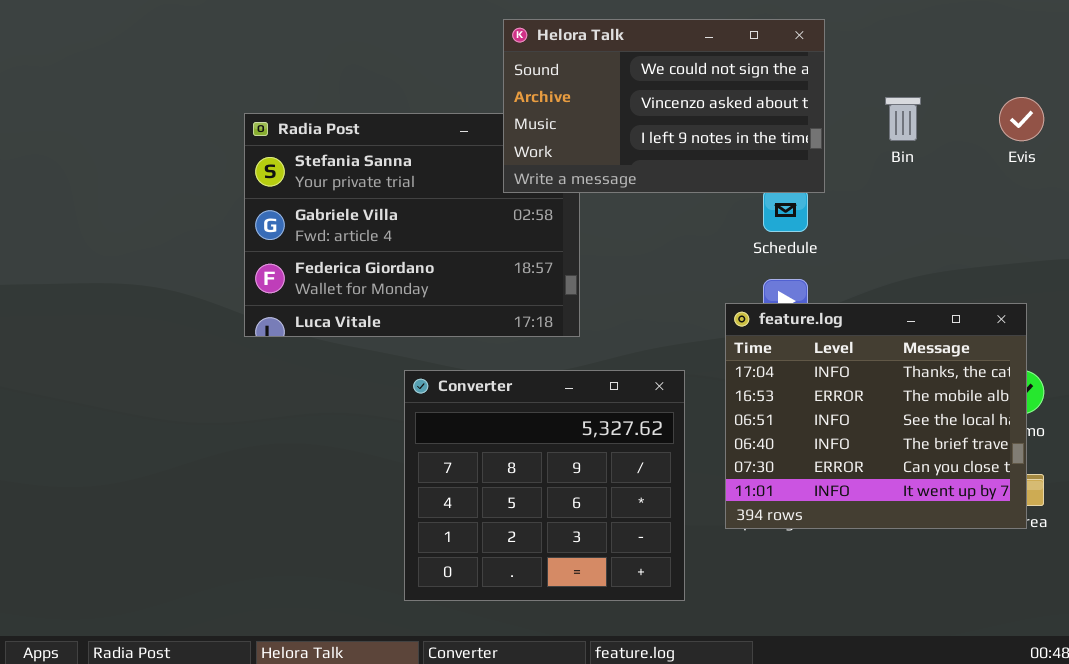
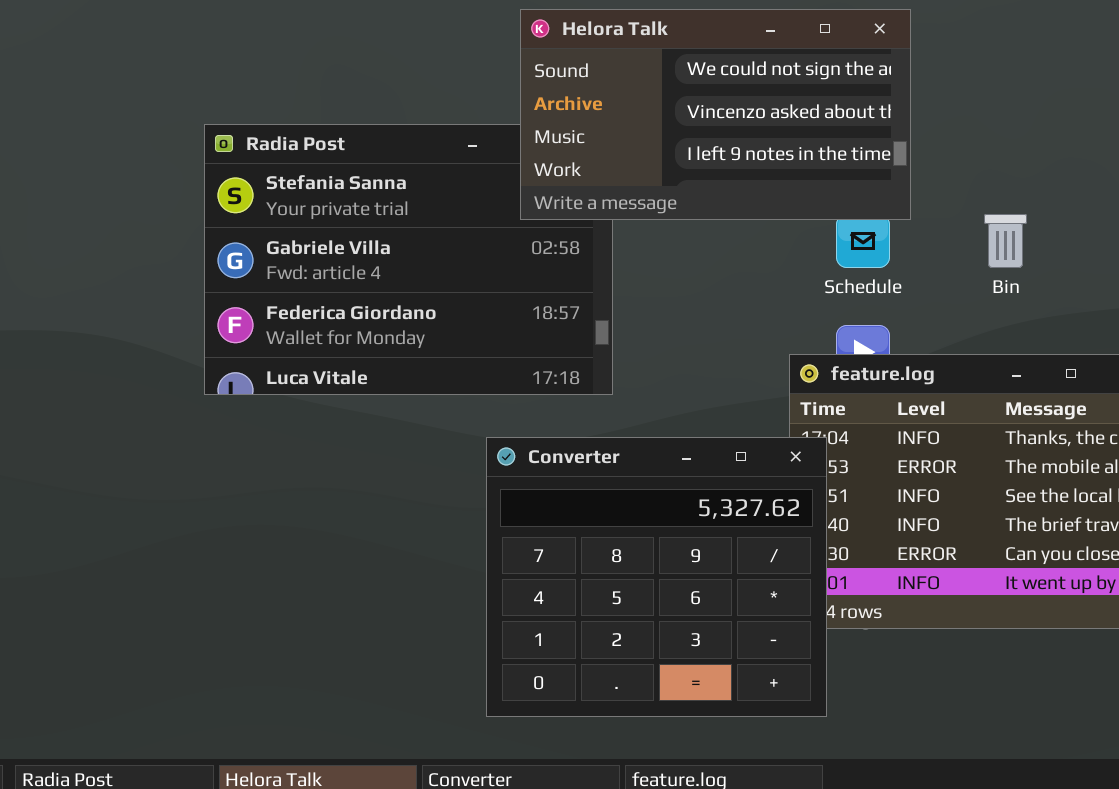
Bin: [885,97,921,141] -> [984,214,1027,268], moved
Converter: [404,370,685,601] -> [486,437,827,717], moved

